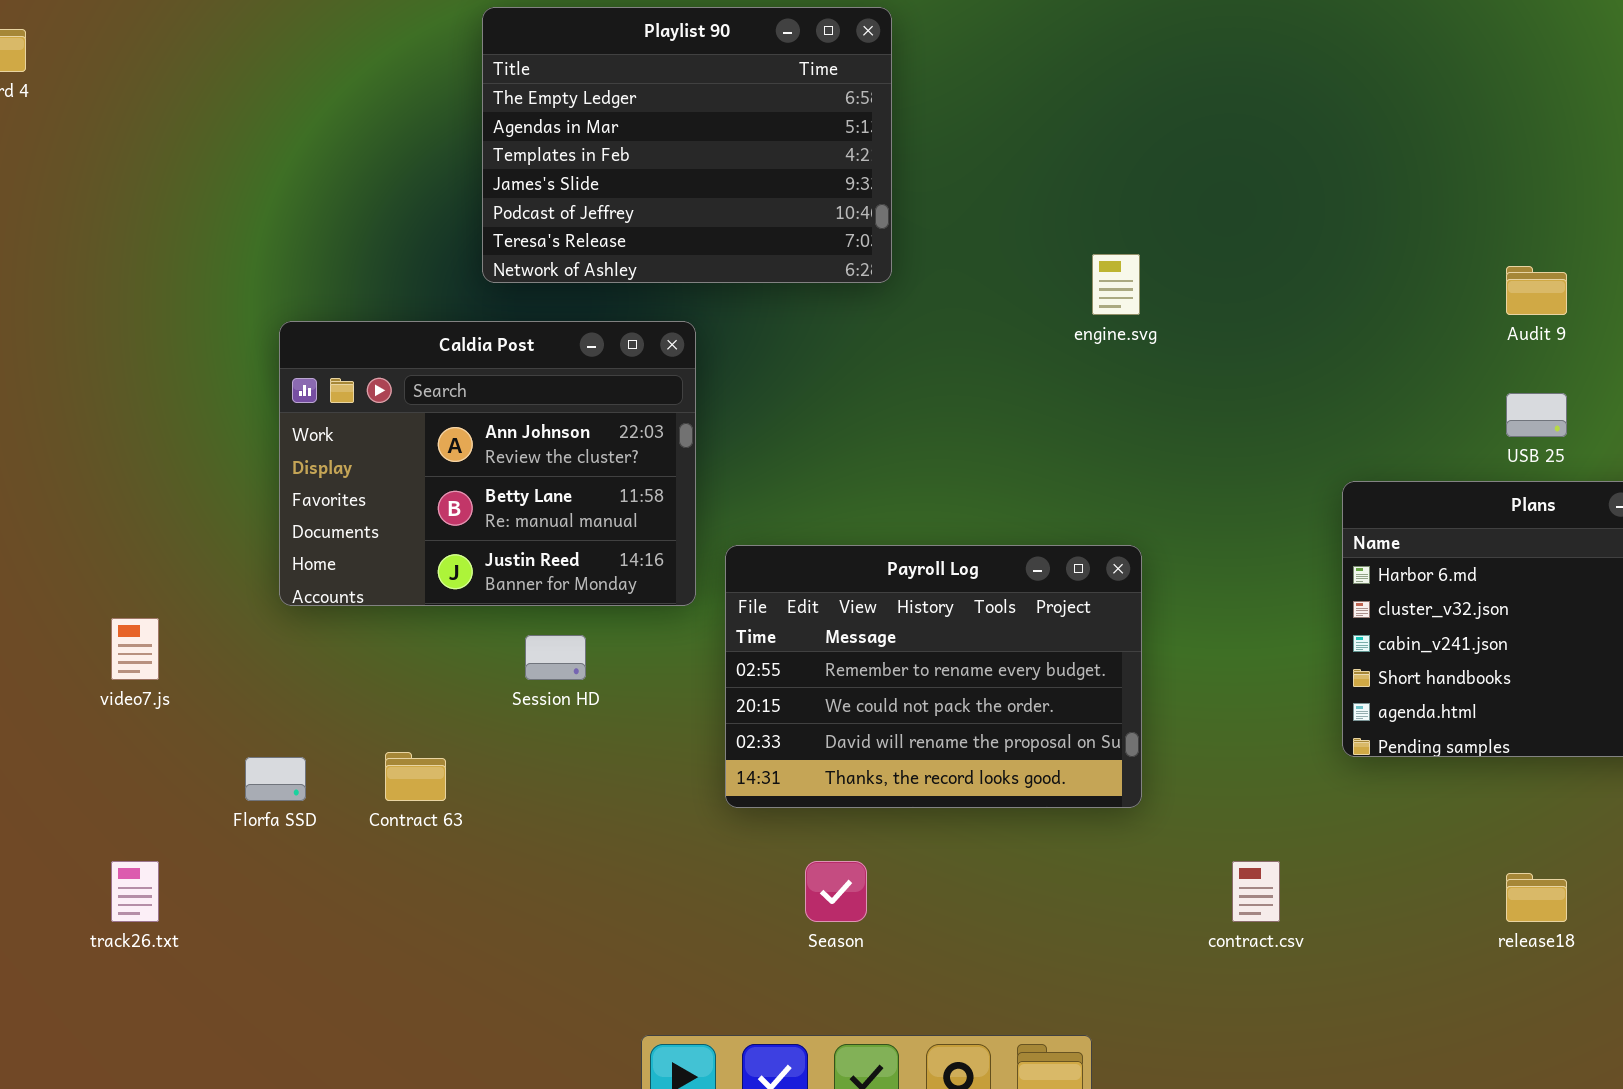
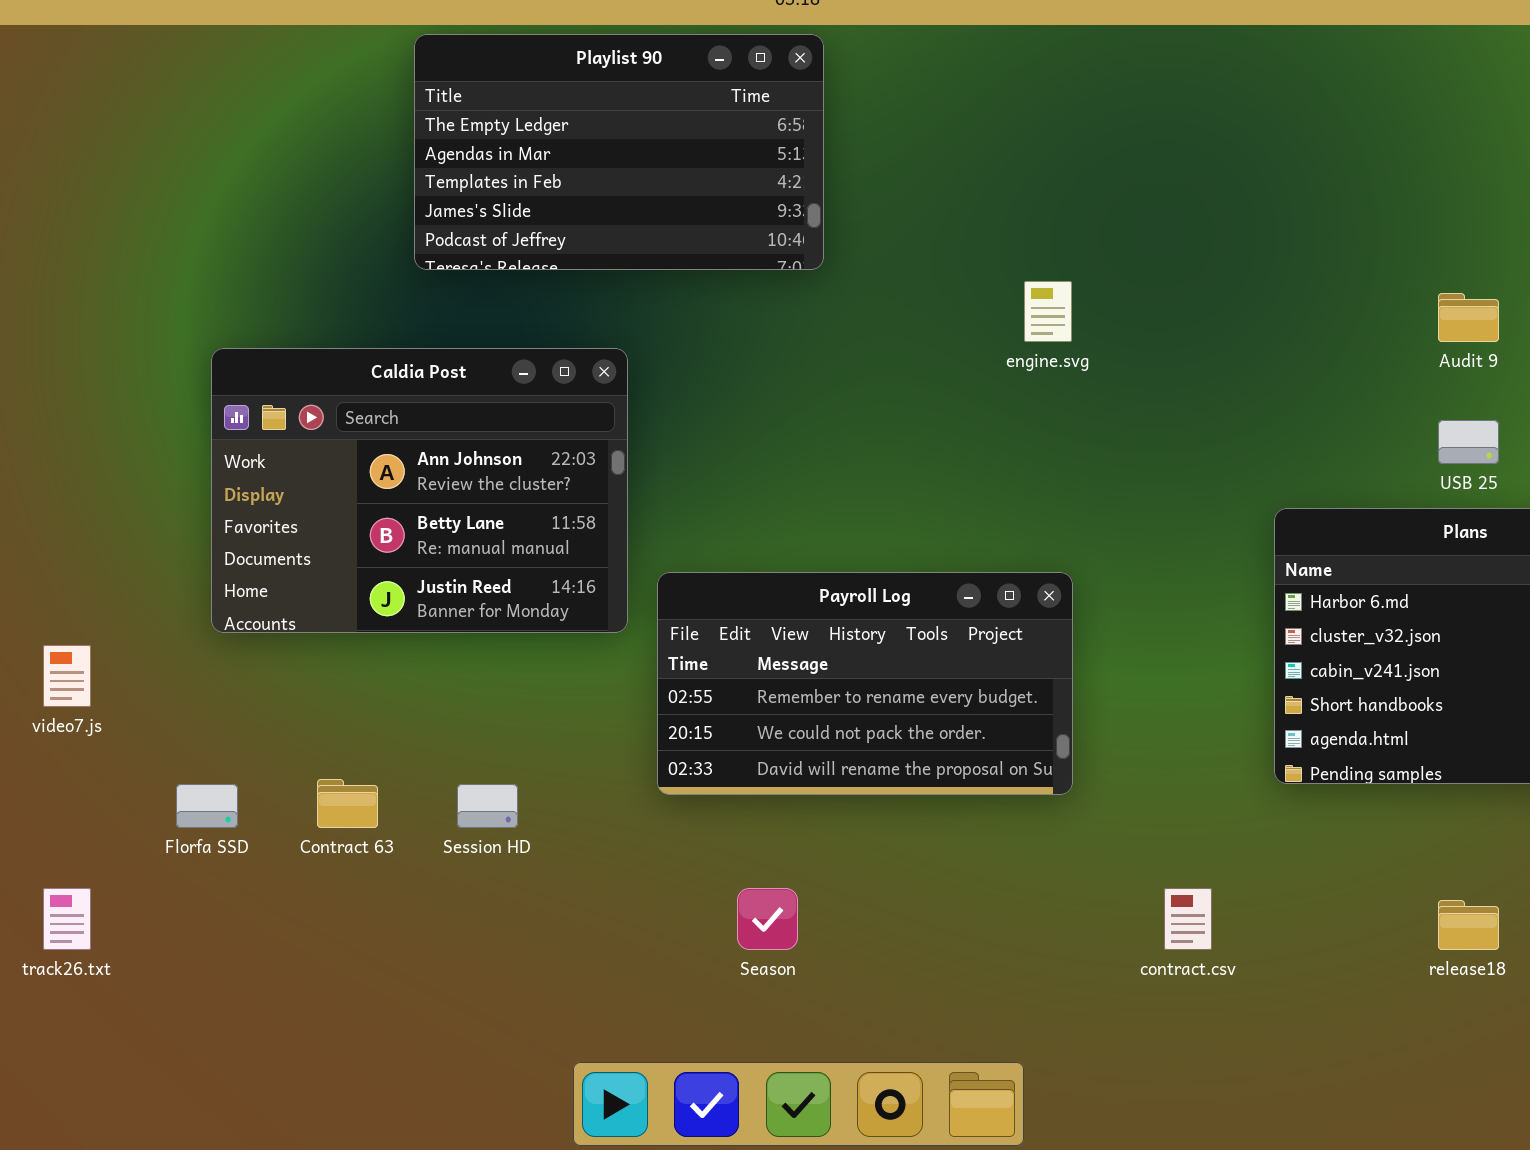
Playlist 90: [482,7,892,283] -> [414,34,824,270], resized
Payroll Log: [725,545,1142,808] -> [657,572,1073,795], resized
Session HD: [525,635,586,680] -> [457,784,518,828], moved

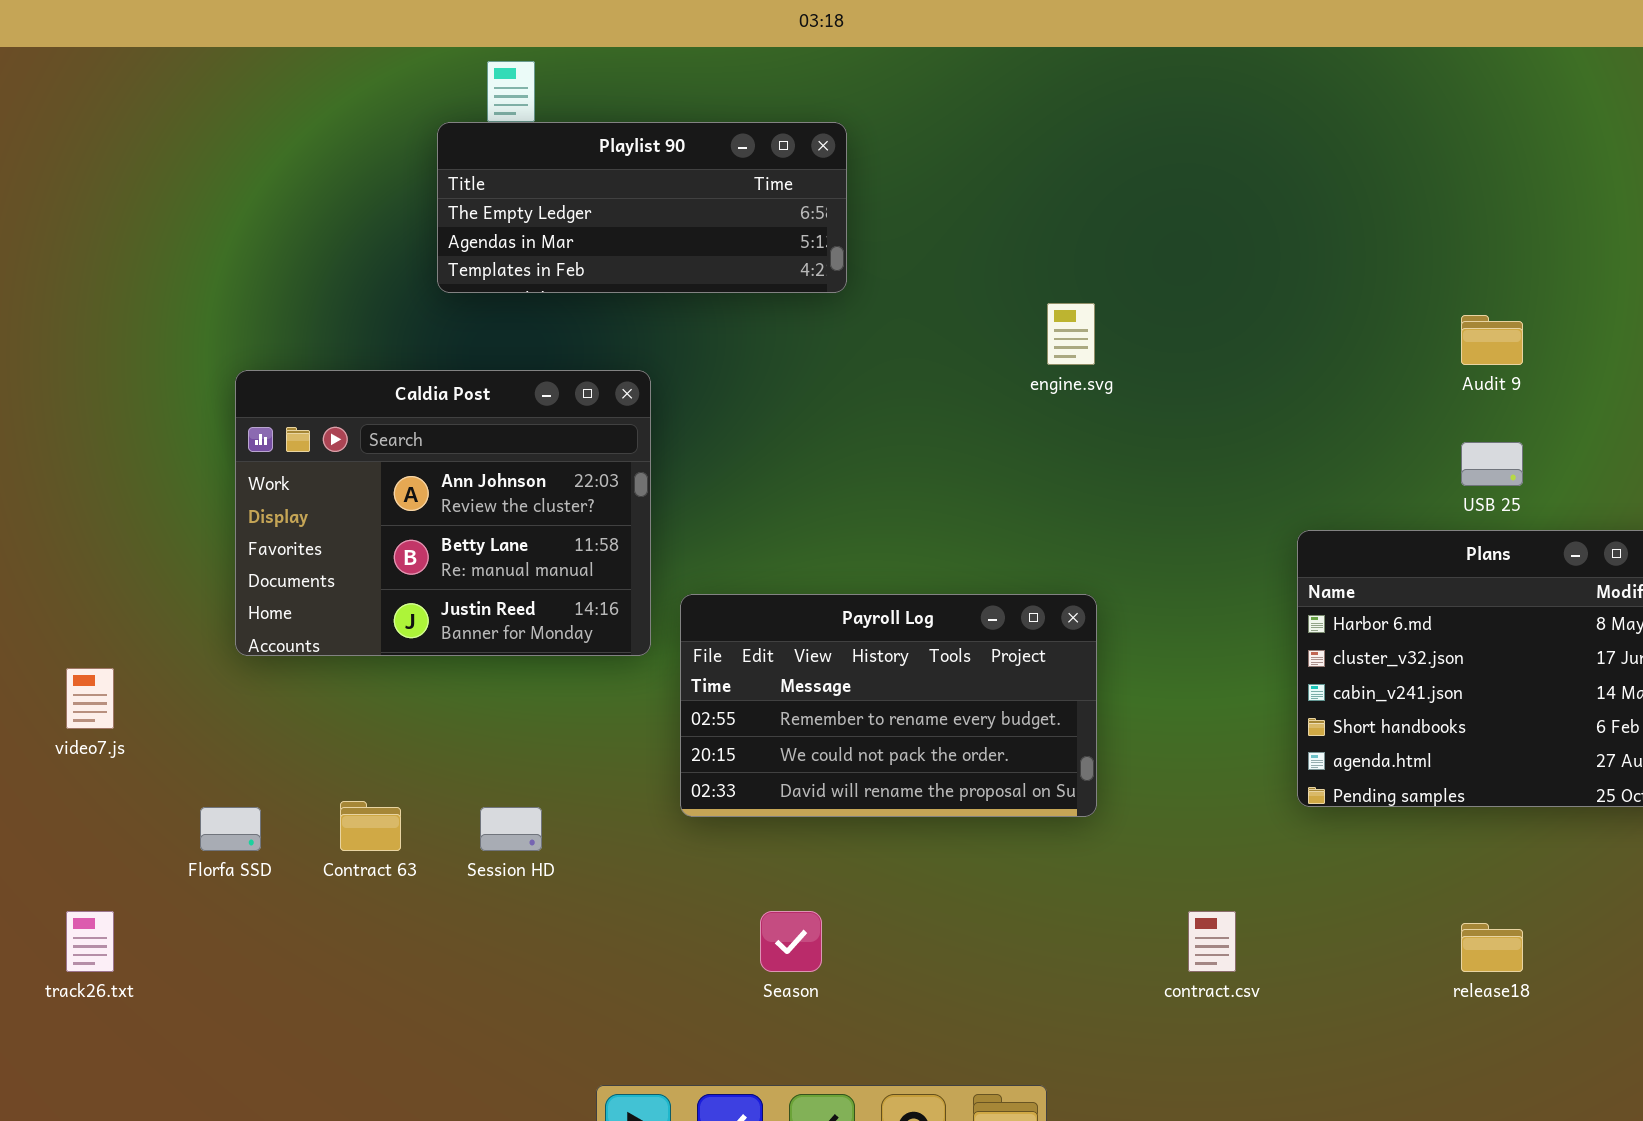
Playlist 90: [414,34,824,270] -> [437,122,847,293], resized

